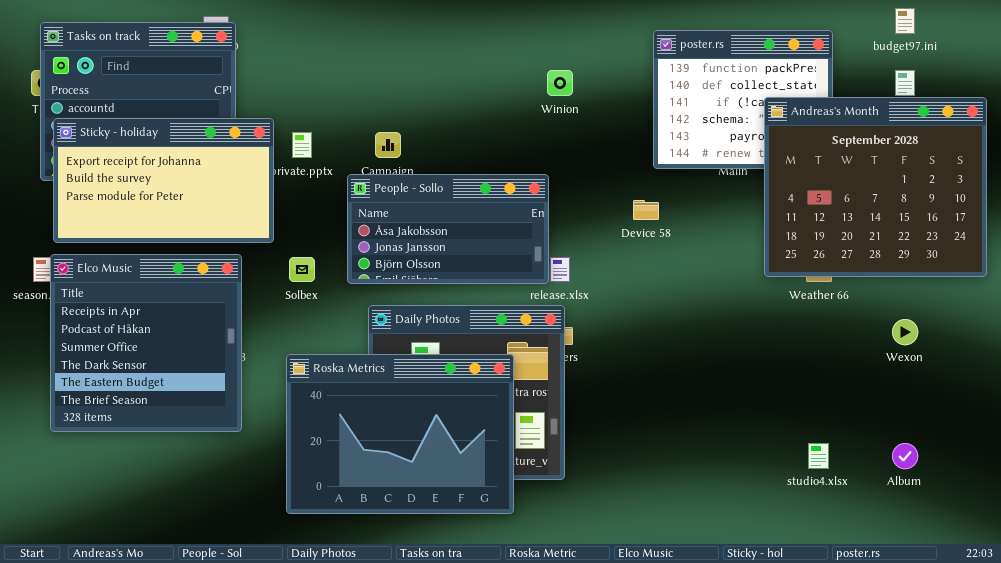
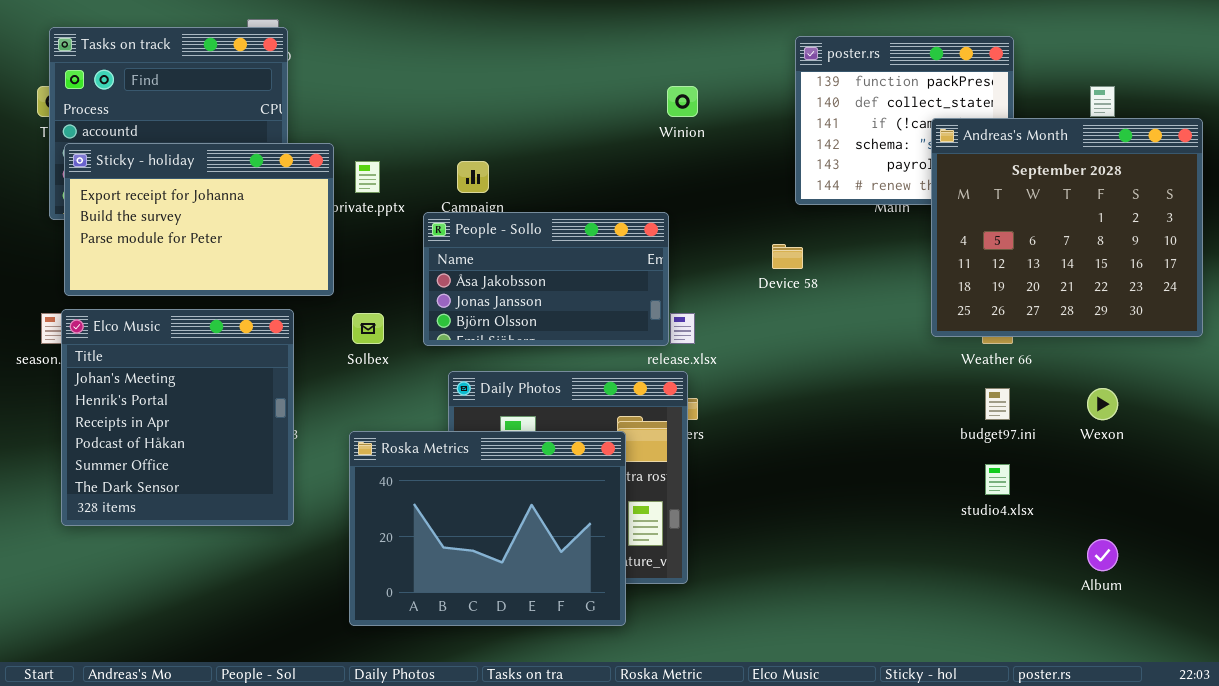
budget97.ini: [895,8,915,34] -> [985,388,1010,420], moved
Elco Music: [50,254,242,432] -> [61,309,294,526], scrolled up 2 rows
studio4.xlsx: [808,443,829,469] -> [985,464,1010,495], moved

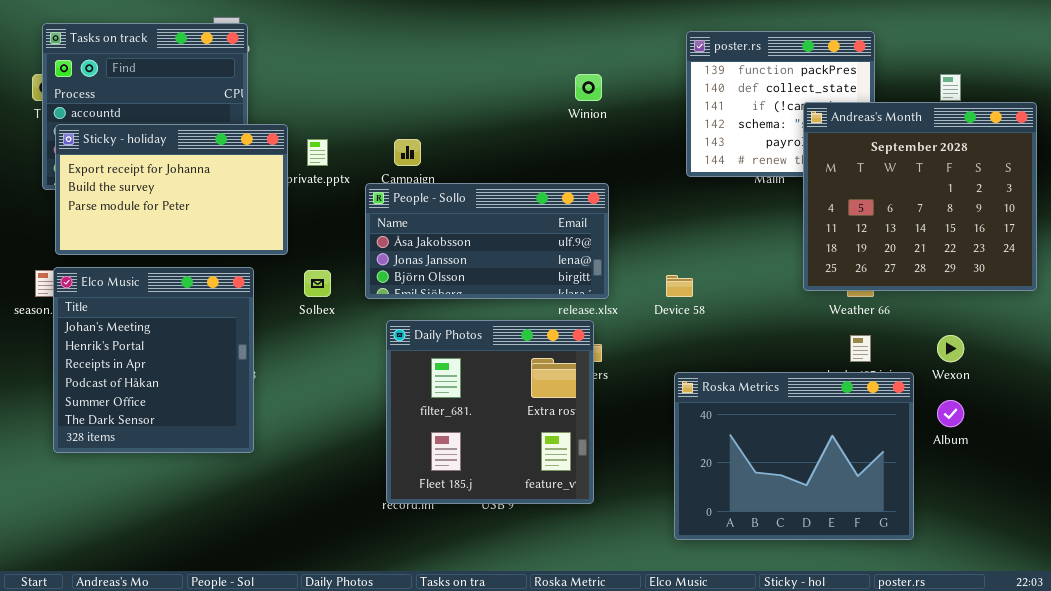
People - Sollo: [423,212,669,346] -> [365,183,609,299], resized
Device 58: [772,244,803,269] -> [666,275,693,297], moved
Roska Metrics: [349,431,626,626] -> [674,372,914,540], moved
Album: [1087,539,1118,571] -> [937,400,964,427], moved

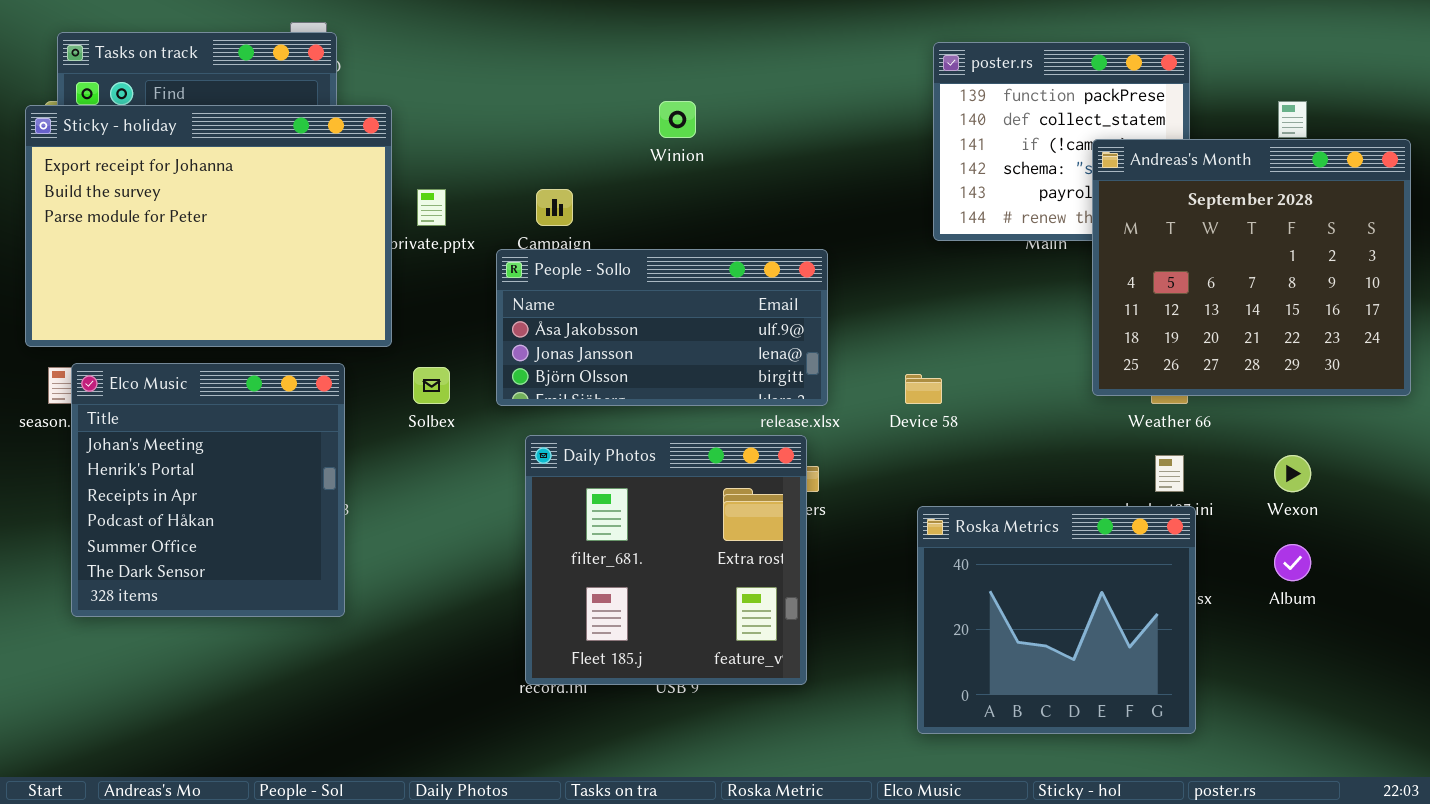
Winion: [575,74,602,101] -> [659,101,696,138], moved
Sticky - holiday: [55,124,288,255] -> [25,105,392,347], resized
Roska Metrics: [674,372,914,540] -> [917,506,1196,734], resized

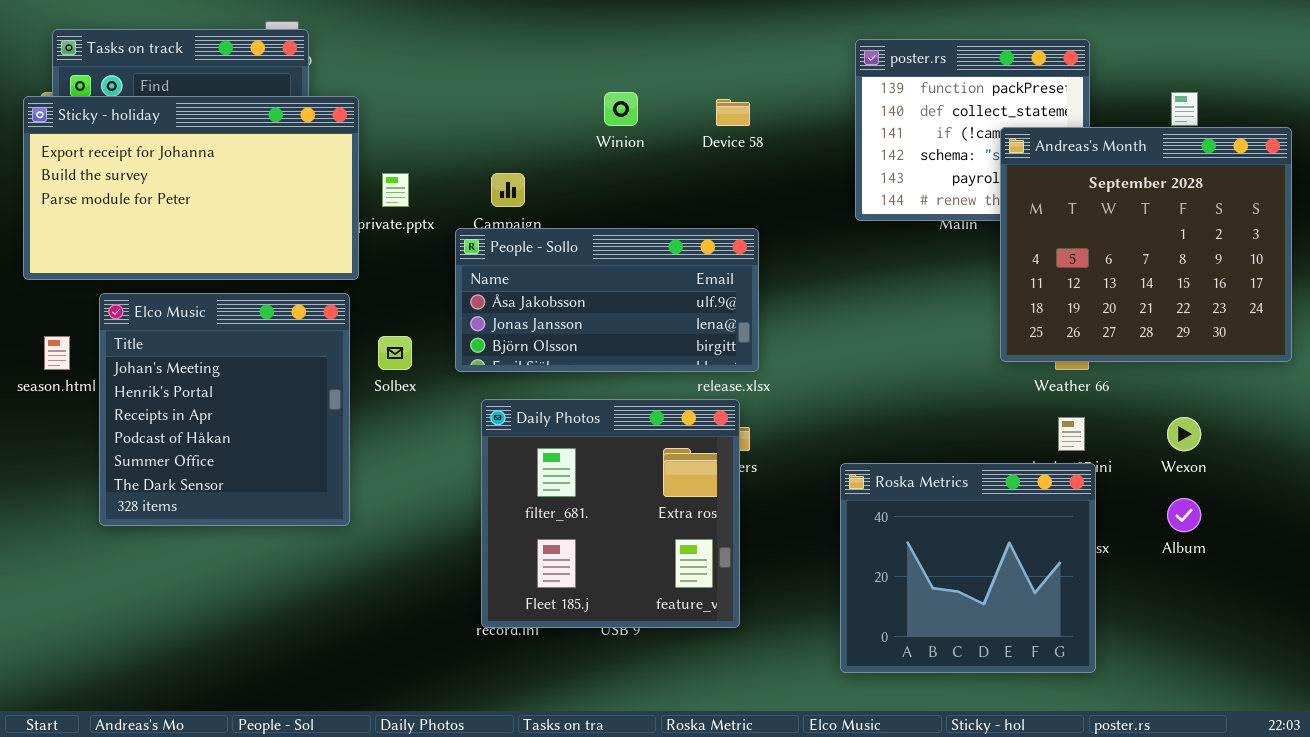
Sticky - holiday: [25,105,392,347] -> [23,96,359,280], resized
Elco Music: [71,363,345,617] -> [99,293,350,526], moved
Device 58: [905,374,942,404] -> [716,99,750,126], moved

